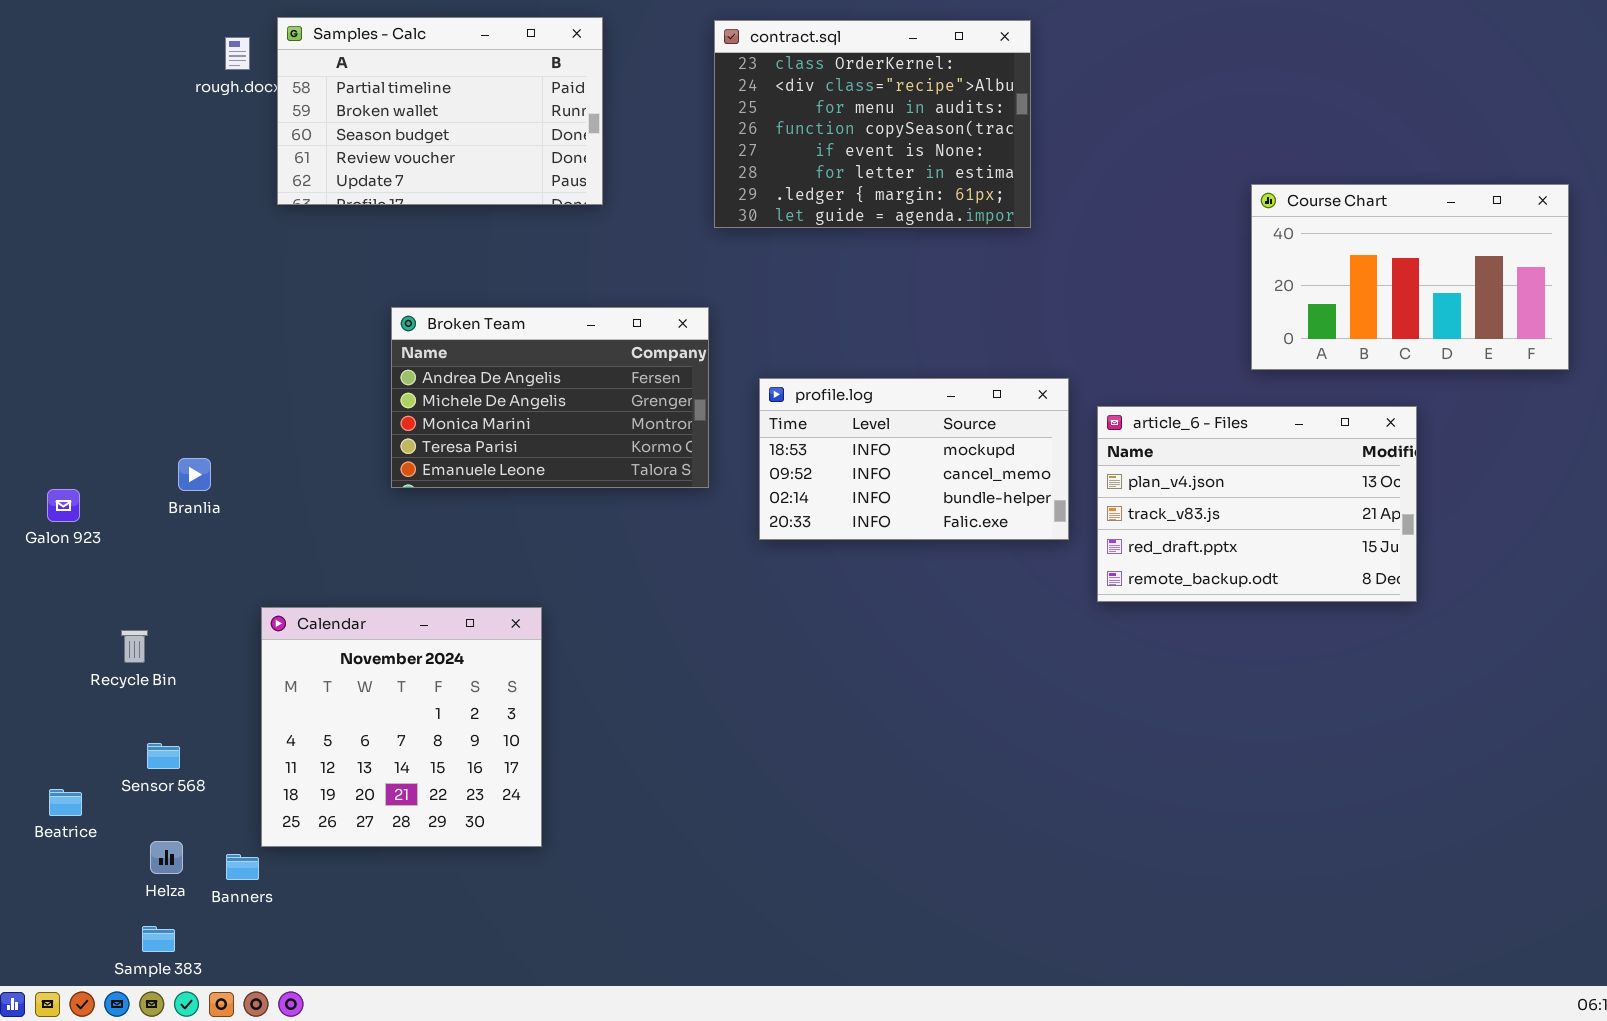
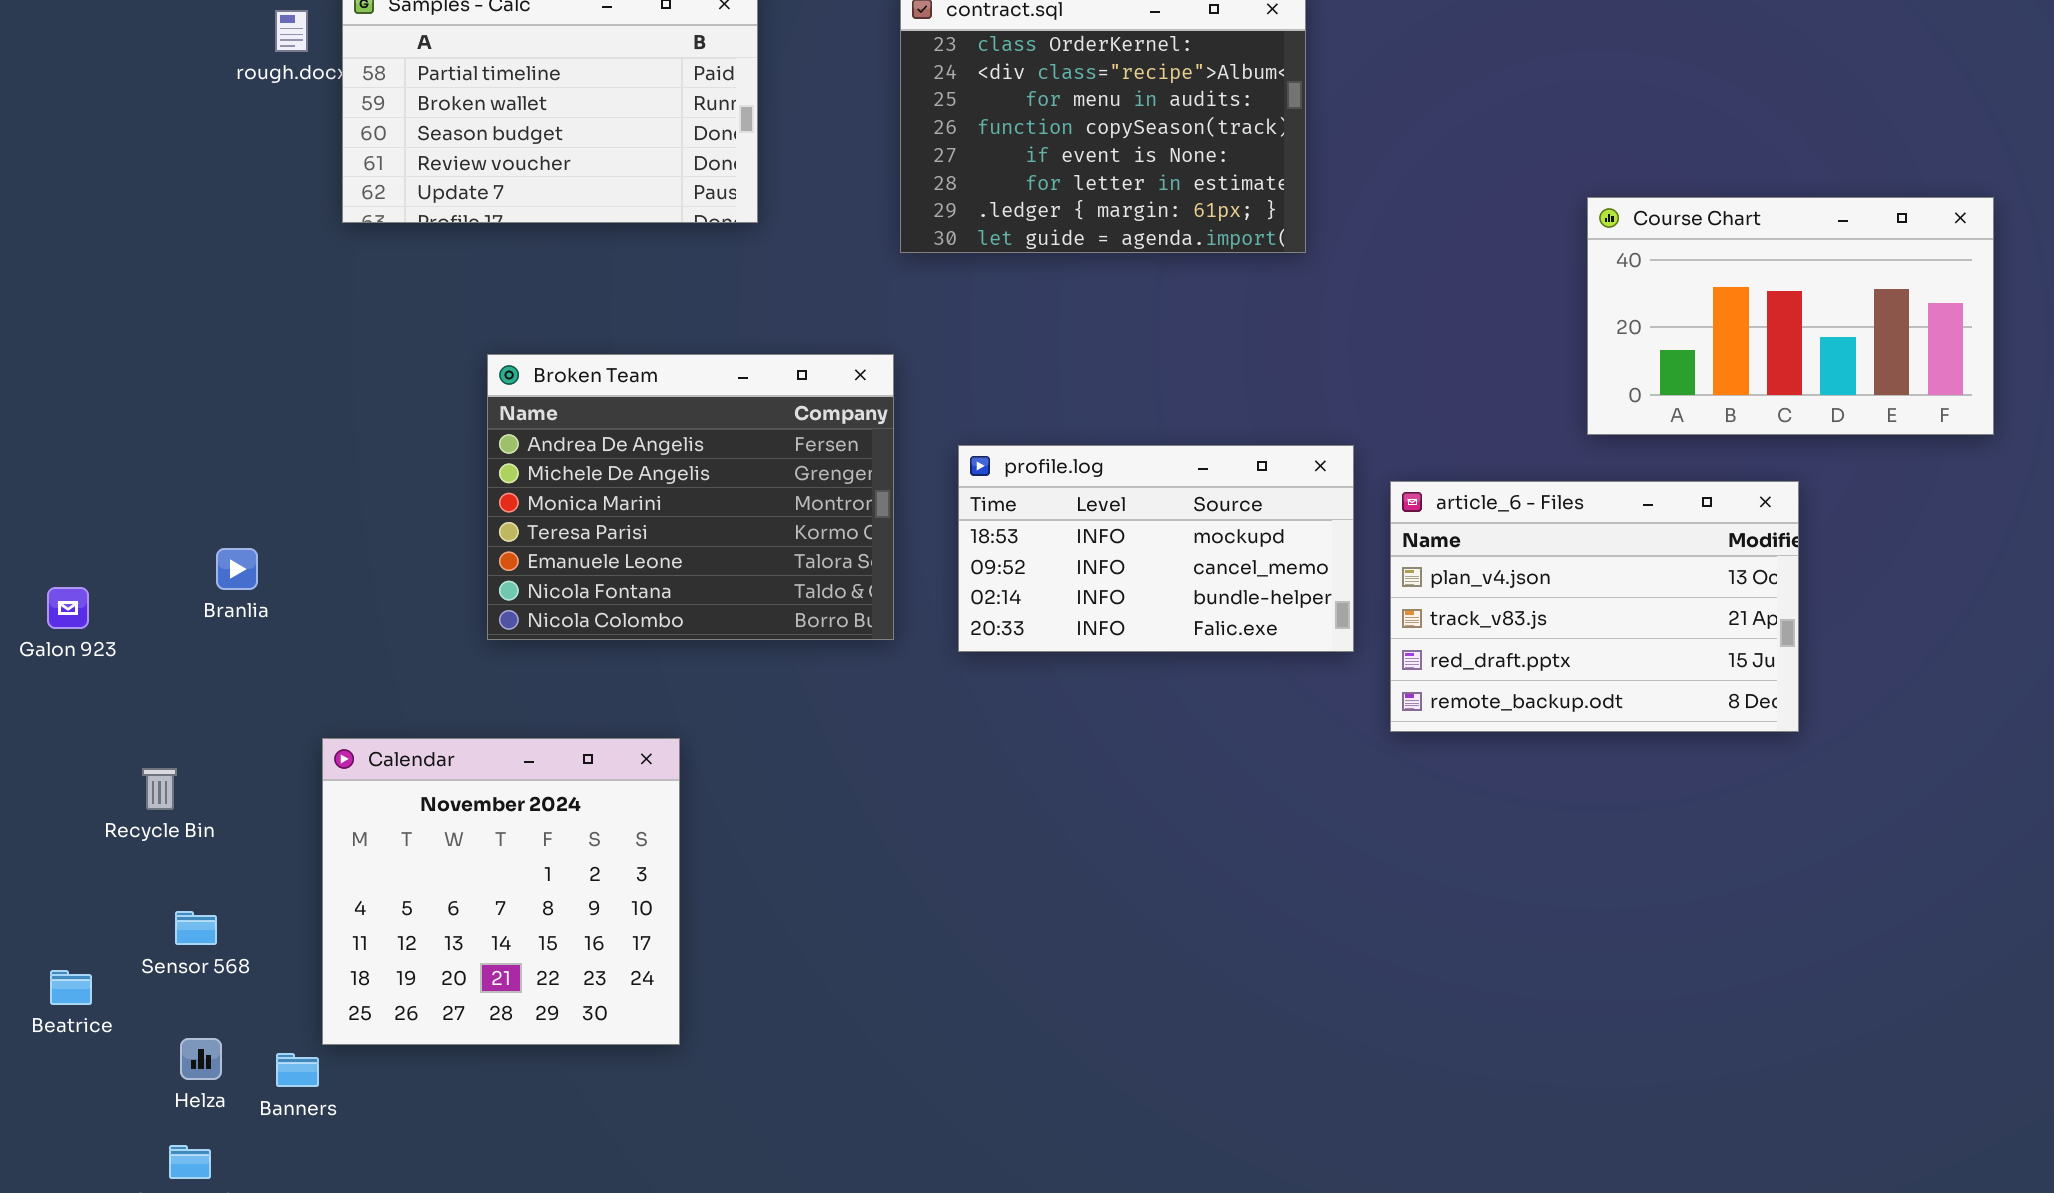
Broken Team: [391,307,709,488] -> [487,354,894,640], resized

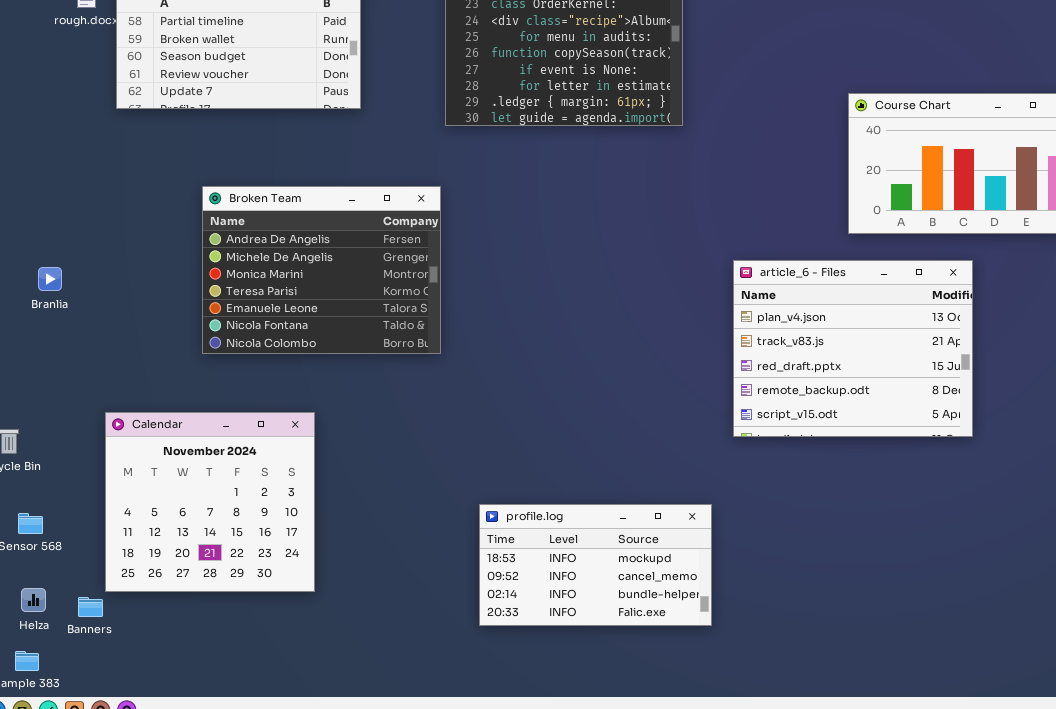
profile.log: [958,445,1354,652] -> [479,504,712,626], moved
article_6 - Files: [1390,481,1799,732] -> [733,260,973,437], resized
Branlia: [216,548,258,590] -> [38,267,62,291], moved

